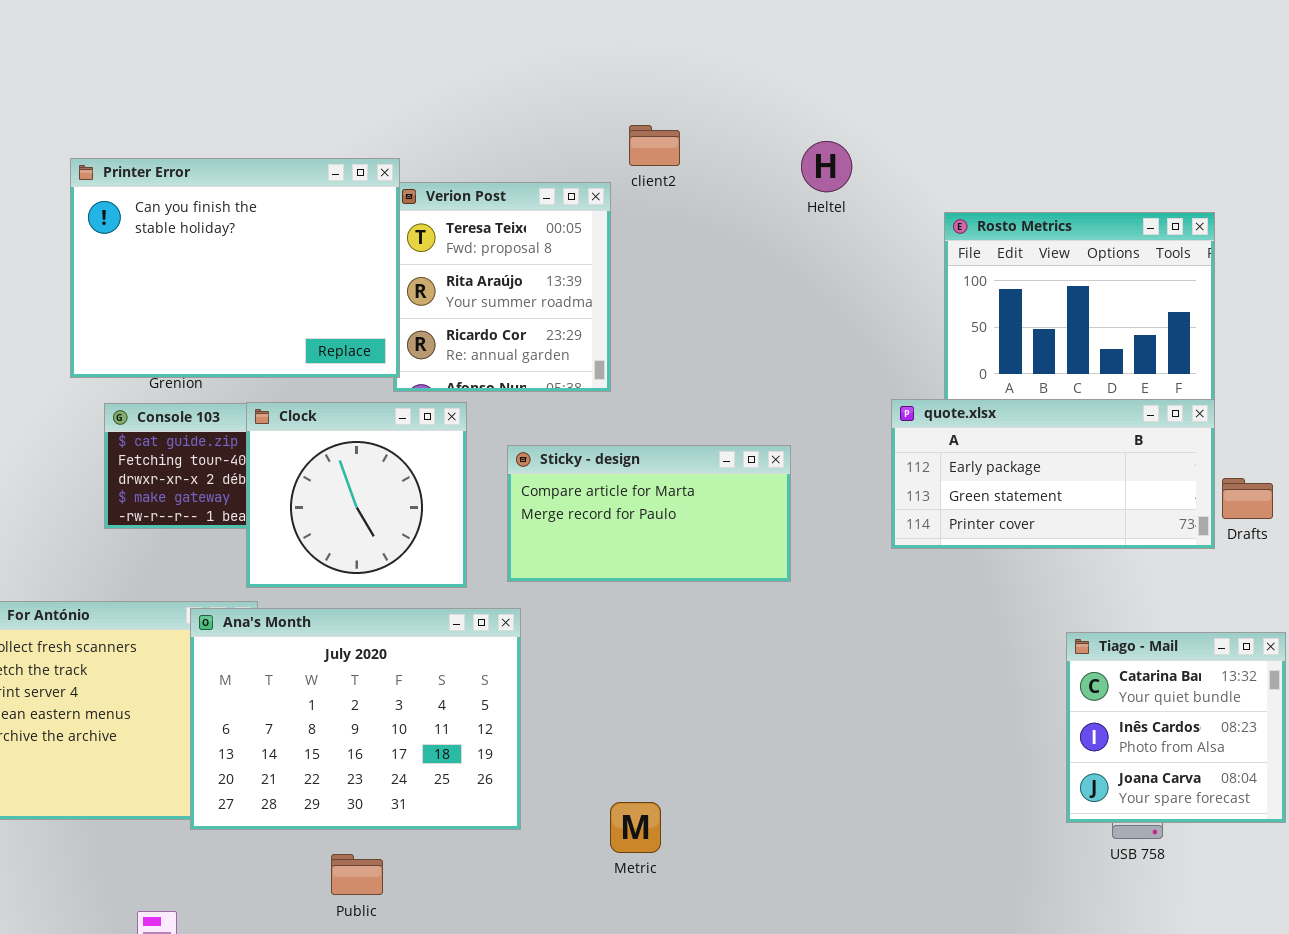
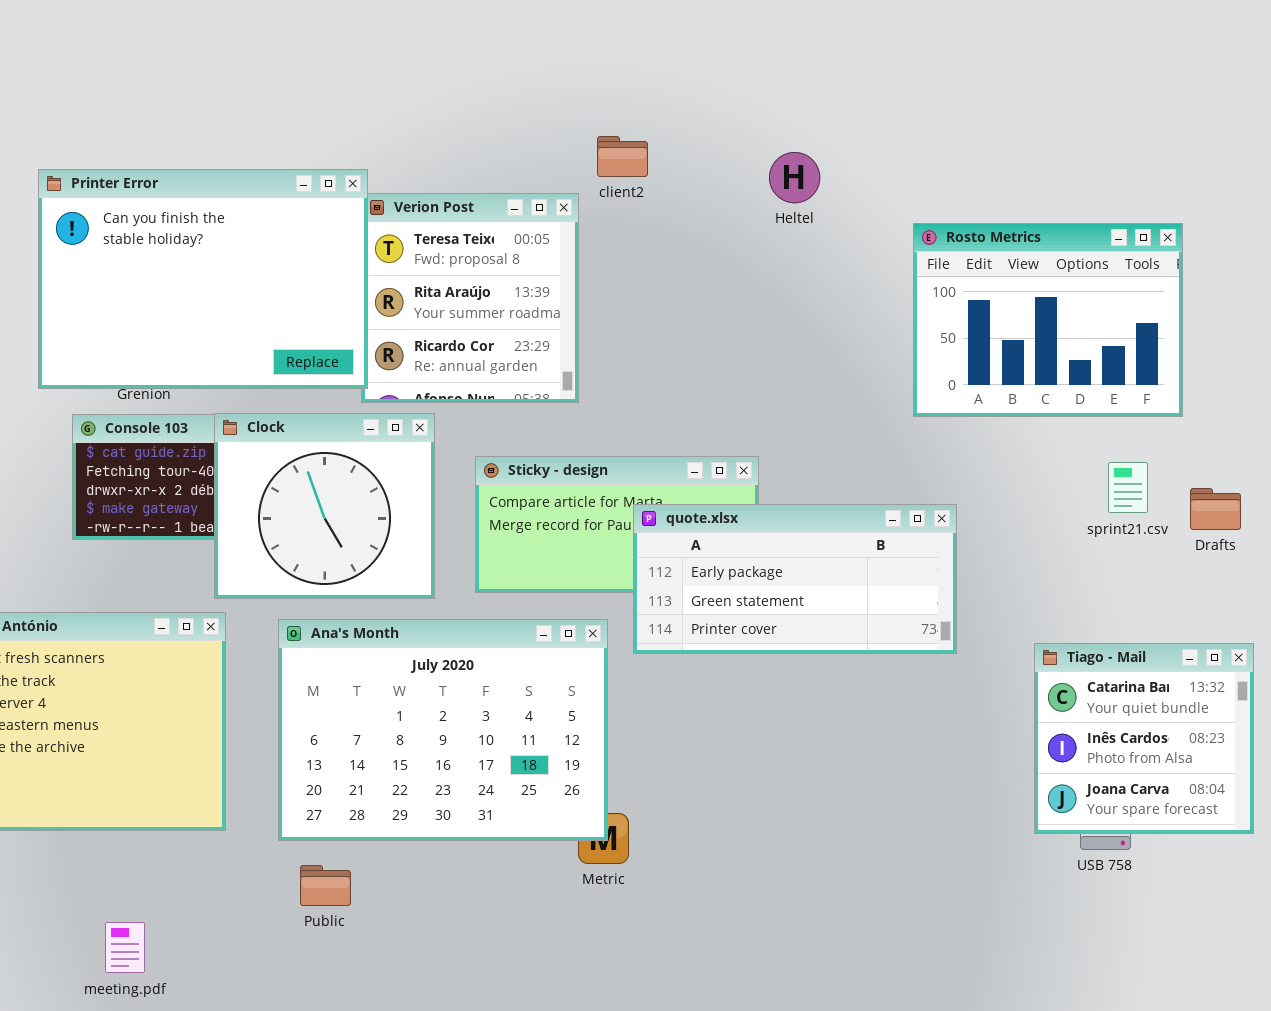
quote.xlsx: [891,399,1215,549] -> [633,504,957,654], moved
Ana's Month: [190,608,521,830] -> [278,619,608,841], moved

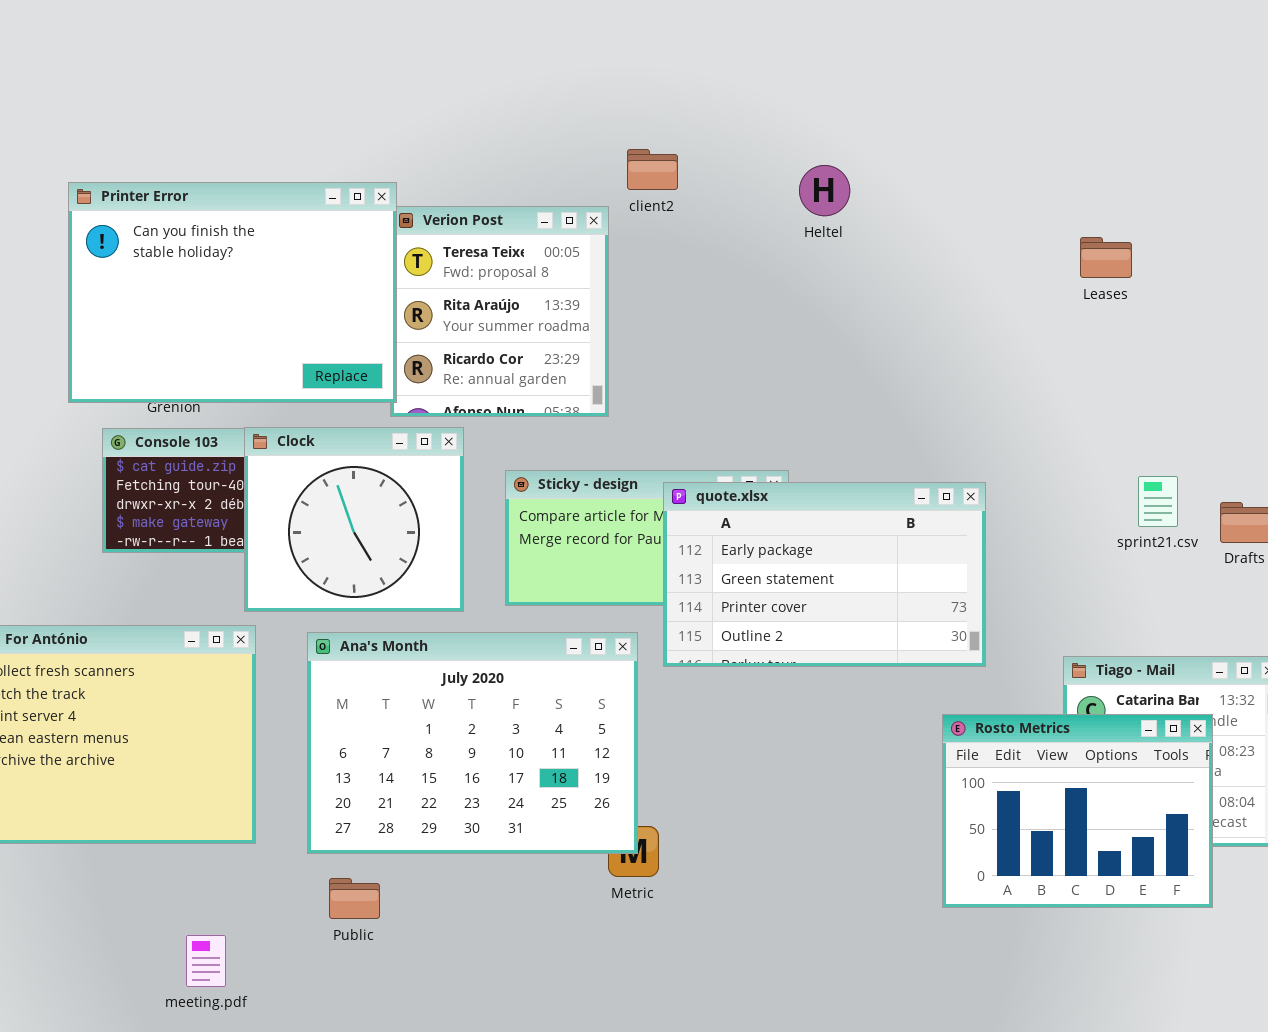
Rosto Metrics: [913,223,1183,417] -> [942,714,1213,908], moved
quote.xlsx: [633,504,957,654] -> [663,482,986,667], resized
meeting.pdf: [105,922,145,973] -> [186,935,226,987], moved

